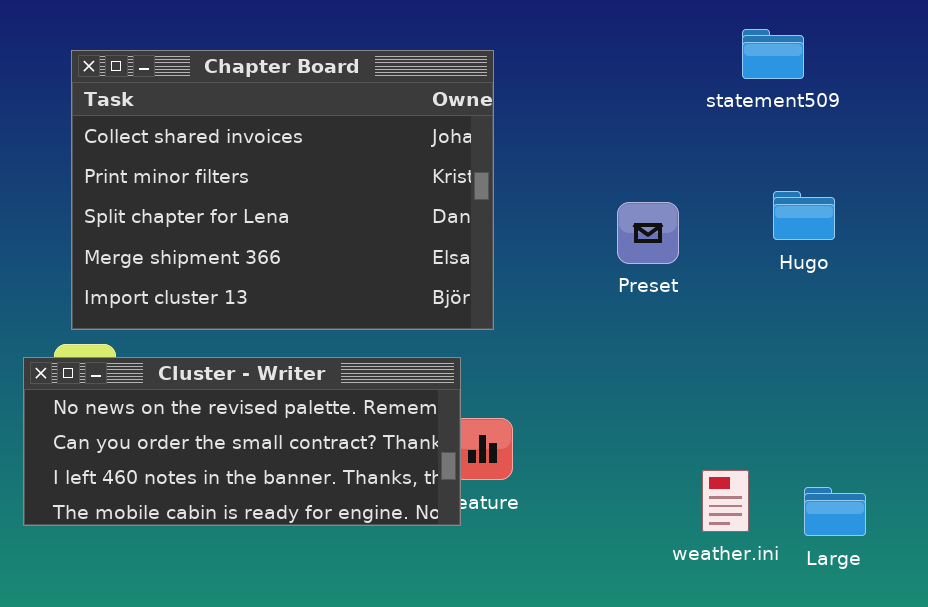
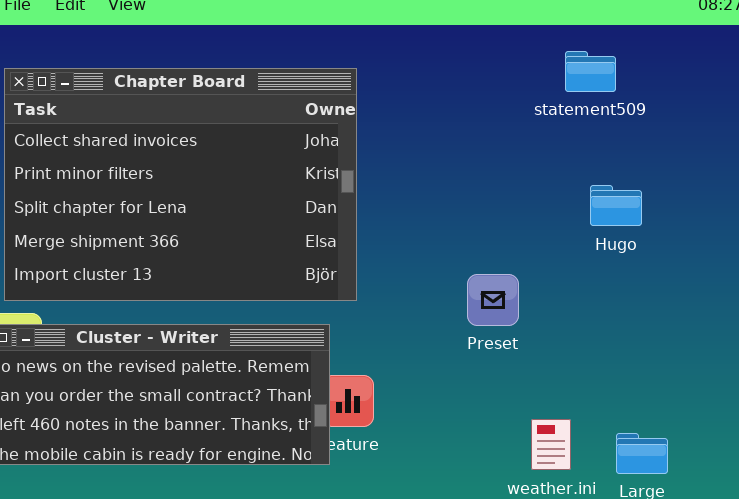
Preset: [617,202,679,264] -> [467,274,519,326], moved

